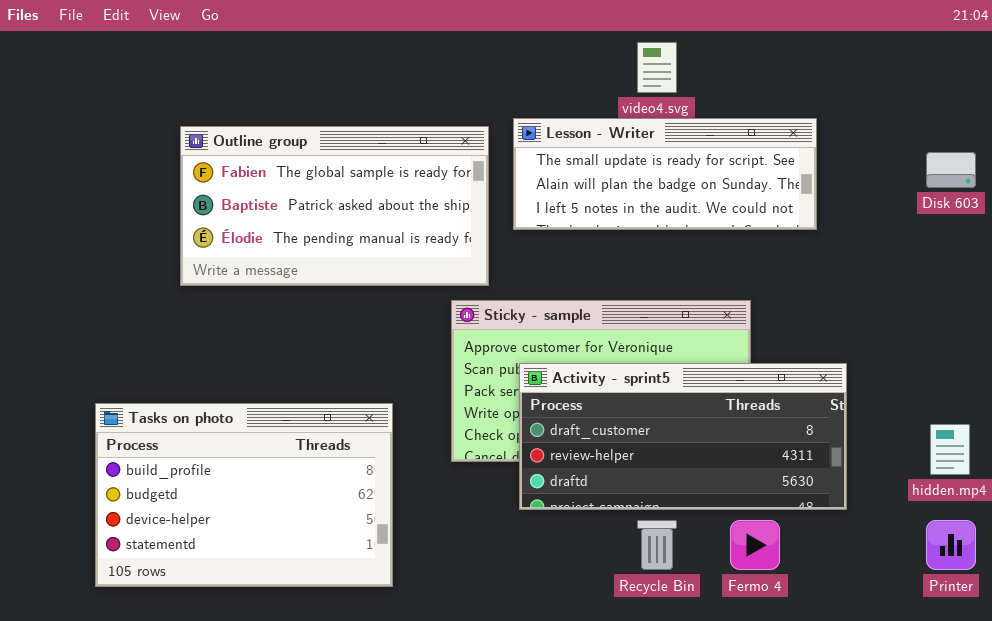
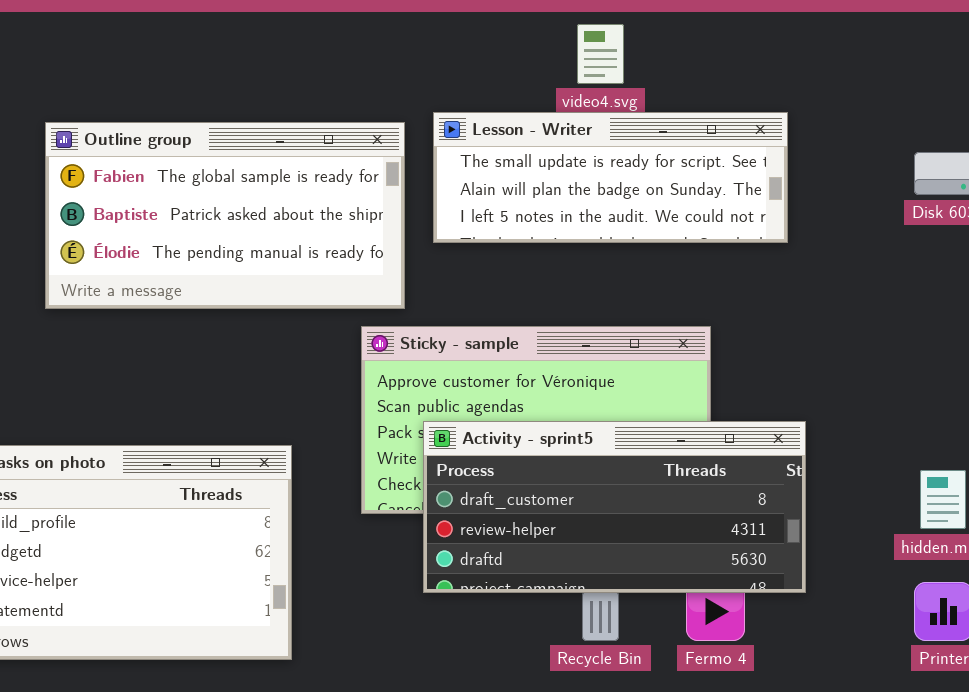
Activity - sprint5: [519,363,847,510] -> [423,421,806,593], moved

